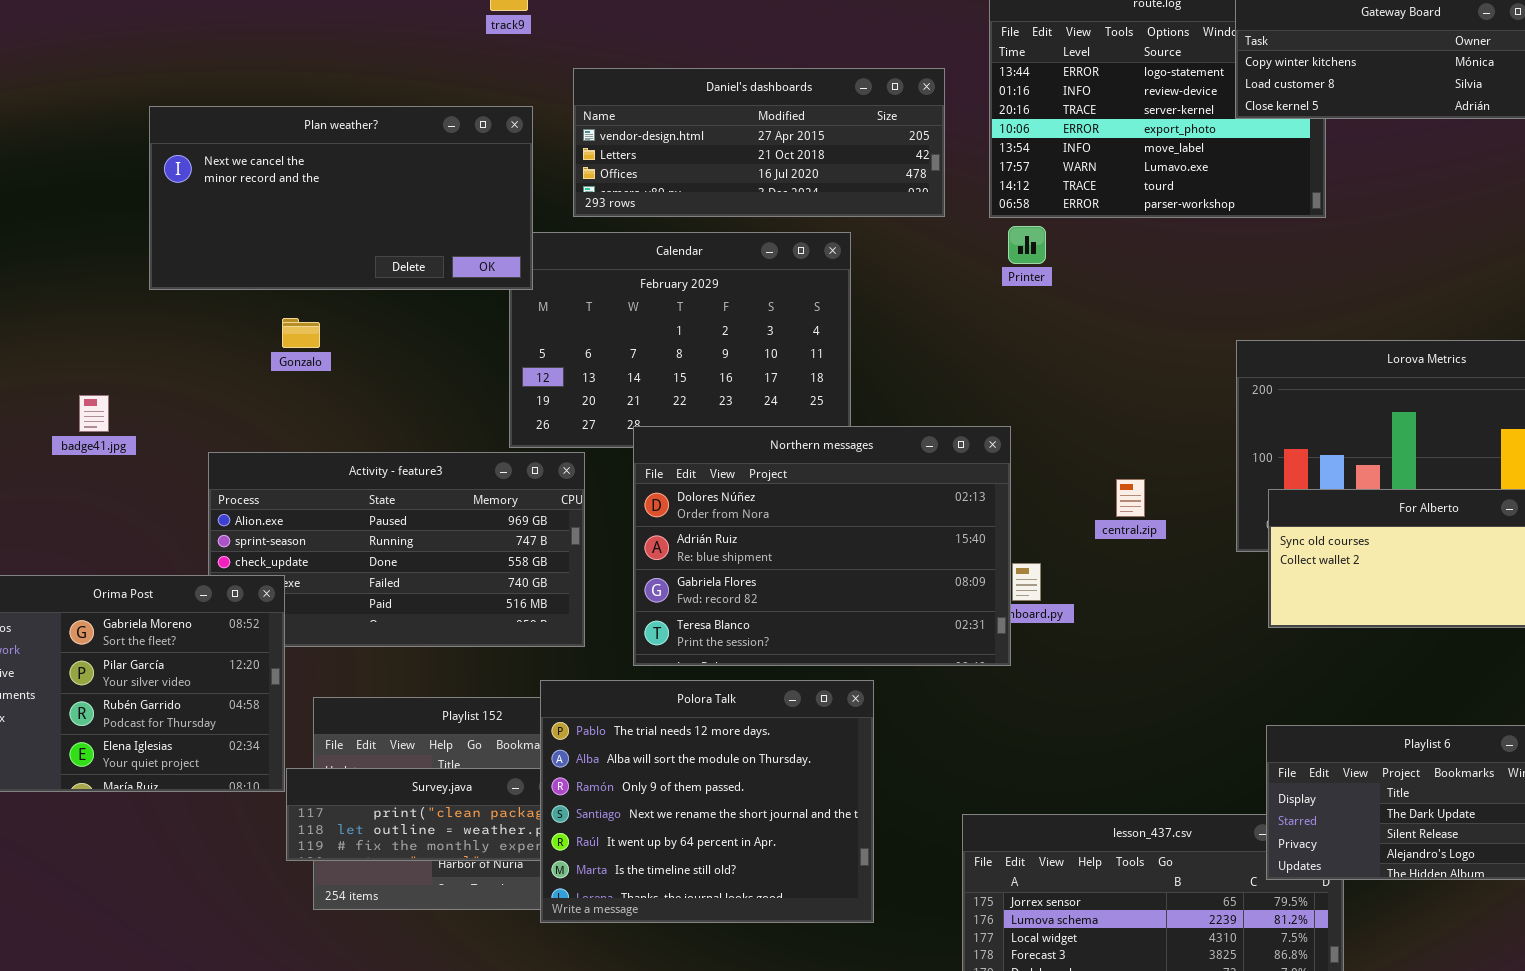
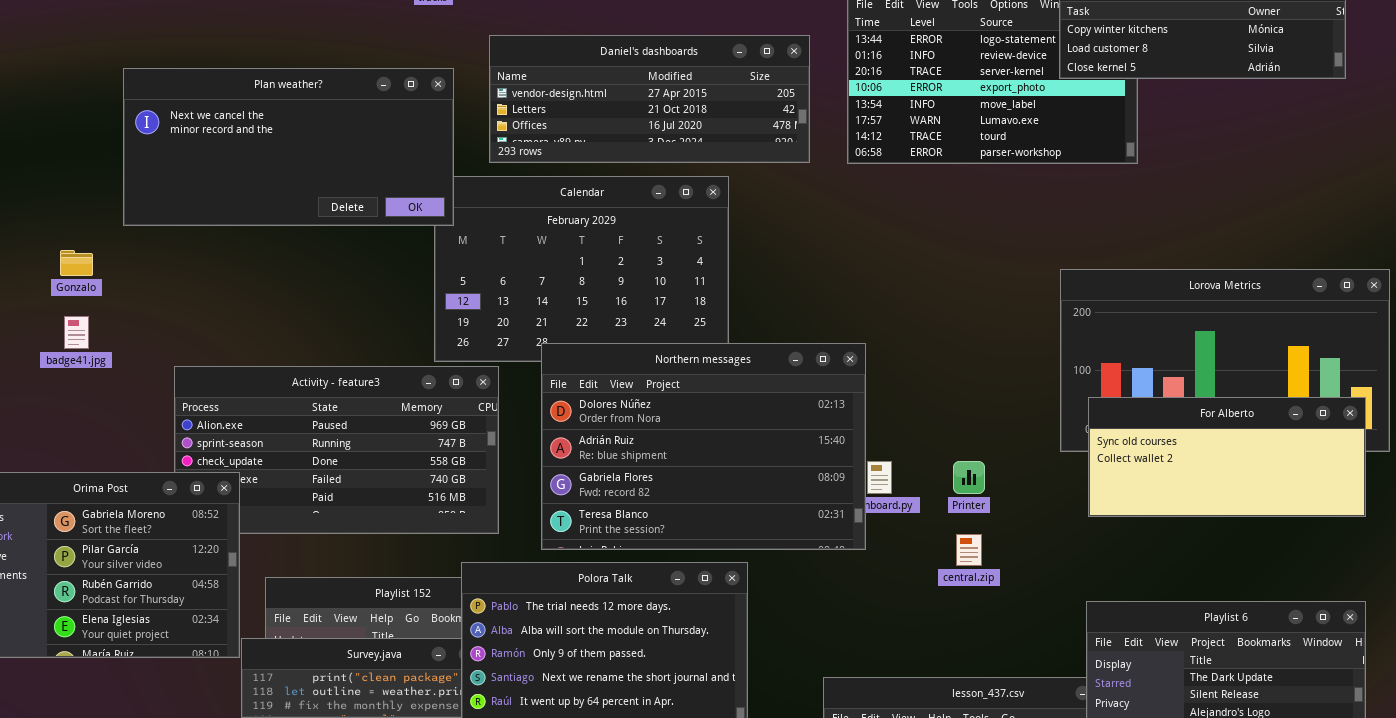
Printer: [1008,226,1046,264] -> [953,461,985,494], moved
Gonzalo: [282,318,320,348] -> [60,250,93,276], moved
central.zip: [1116,479,1145,517] -> [956,534,982,566], moved

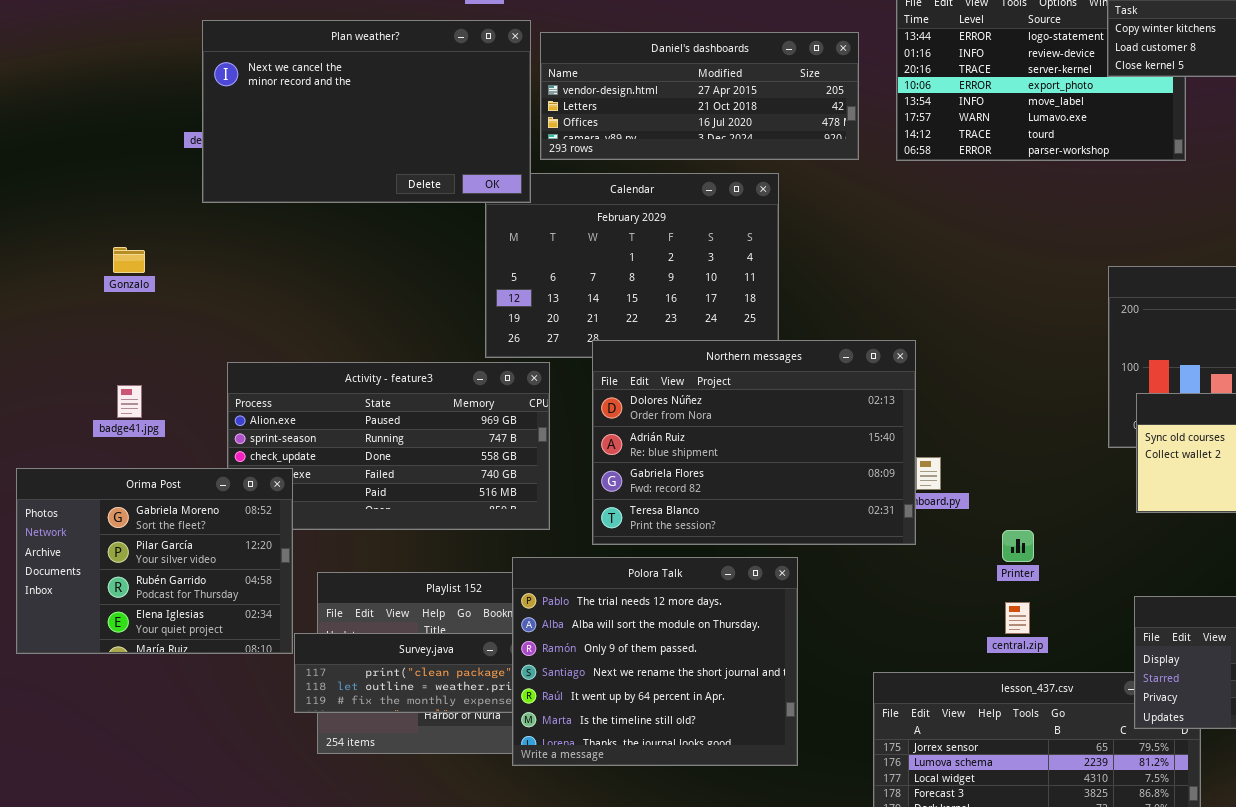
Plan weather?: [123,68,454,226] -> [202,20,531,203], moved, resized
badge41.jpg: [64,316,89,349] -> [117,385,142,418], moved
Printer: [953,461,985,494] -> [1002,530,1034,562], moved
central.zip: [956,534,982,566] -> [1005,602,1030,634], moved

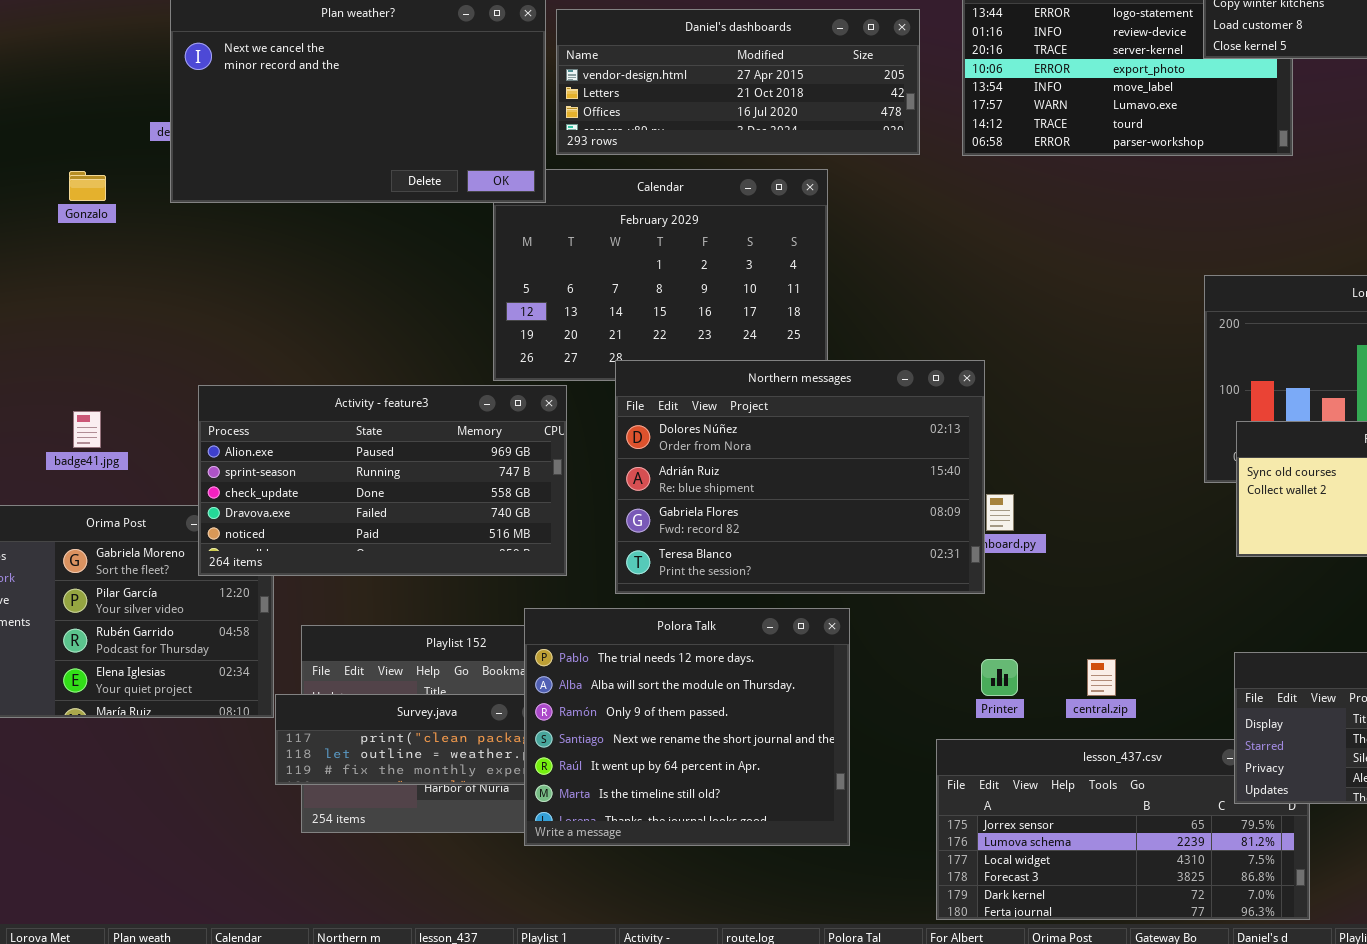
Gonzalo: [113,247,145,273] -> [69,171,106,201], moved
Activity - feature3: [227,362,550,530] -> [198,385,567,576], raised
Printer: [1002,530,1034,562] -> [981,659,1018,696], moved

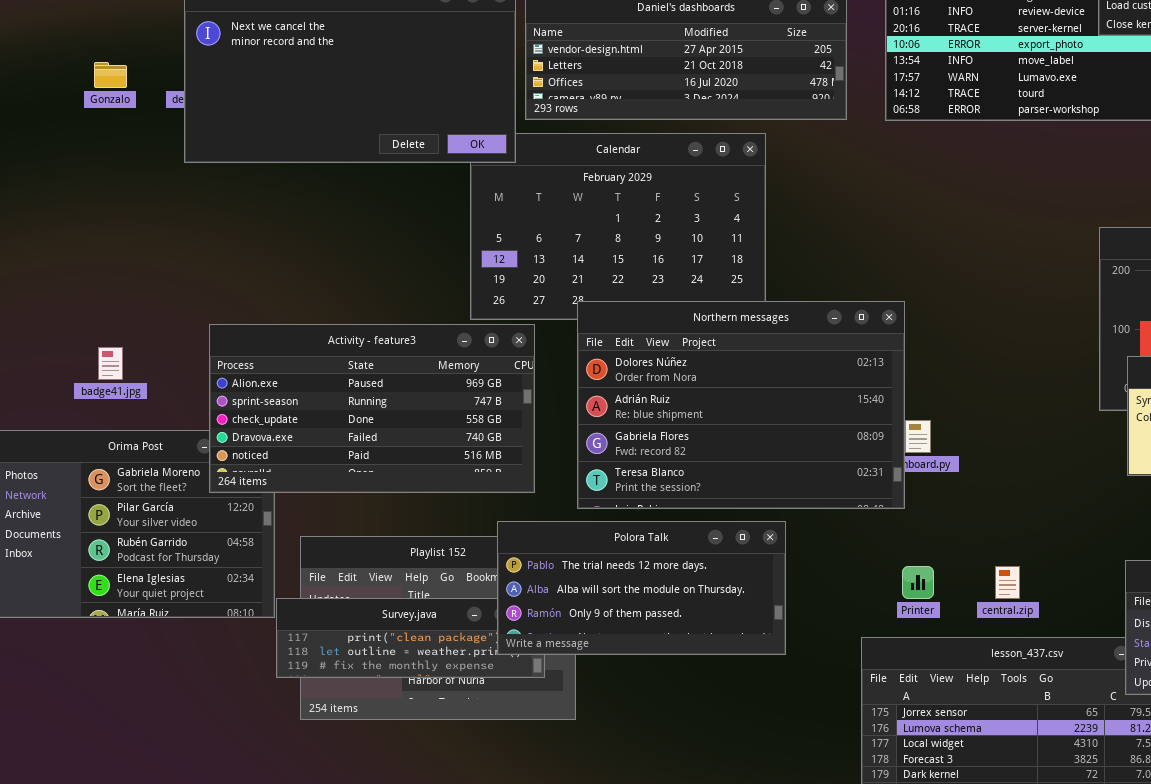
Gonzalo: [69,171,106,201] -> [94,62,127,88], moved
Polora Talk: [524,608,850,846] -> [497,521,786,655], resized

